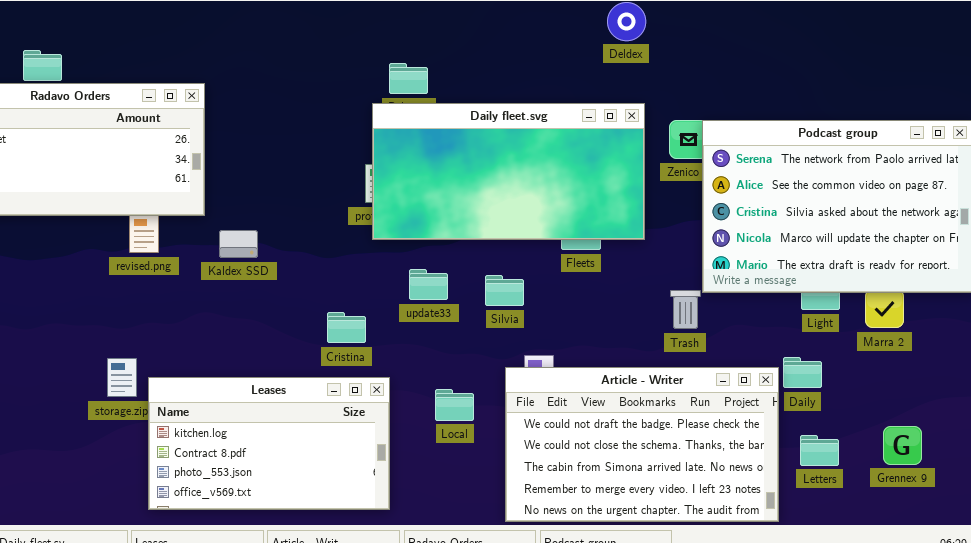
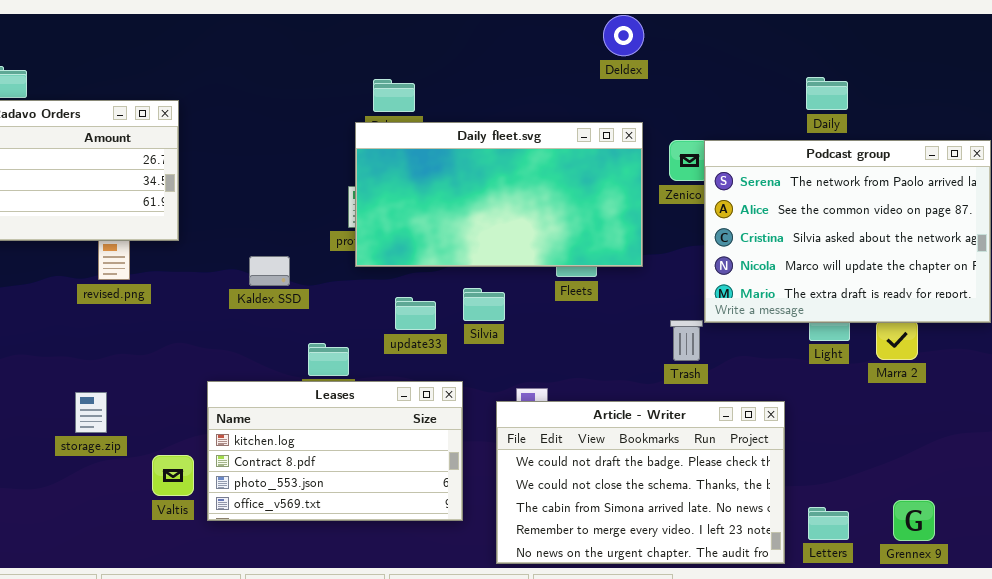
Kaldex SSD: [219,230,258,258] -> [249,256,290,286], moved
Silvia: [485,275,524,306] -> [463,288,505,321], moved
Daily: [783,357,822,388] -> [806,77,848,110], moved
Leases: [148,377,390,510] -> [207,381,463,521], moved
Grennex 9: [883,426,922,465] -> [893,500,935,541], moved
Letters: [800,435,839,466] -> [808,507,849,540], moved

